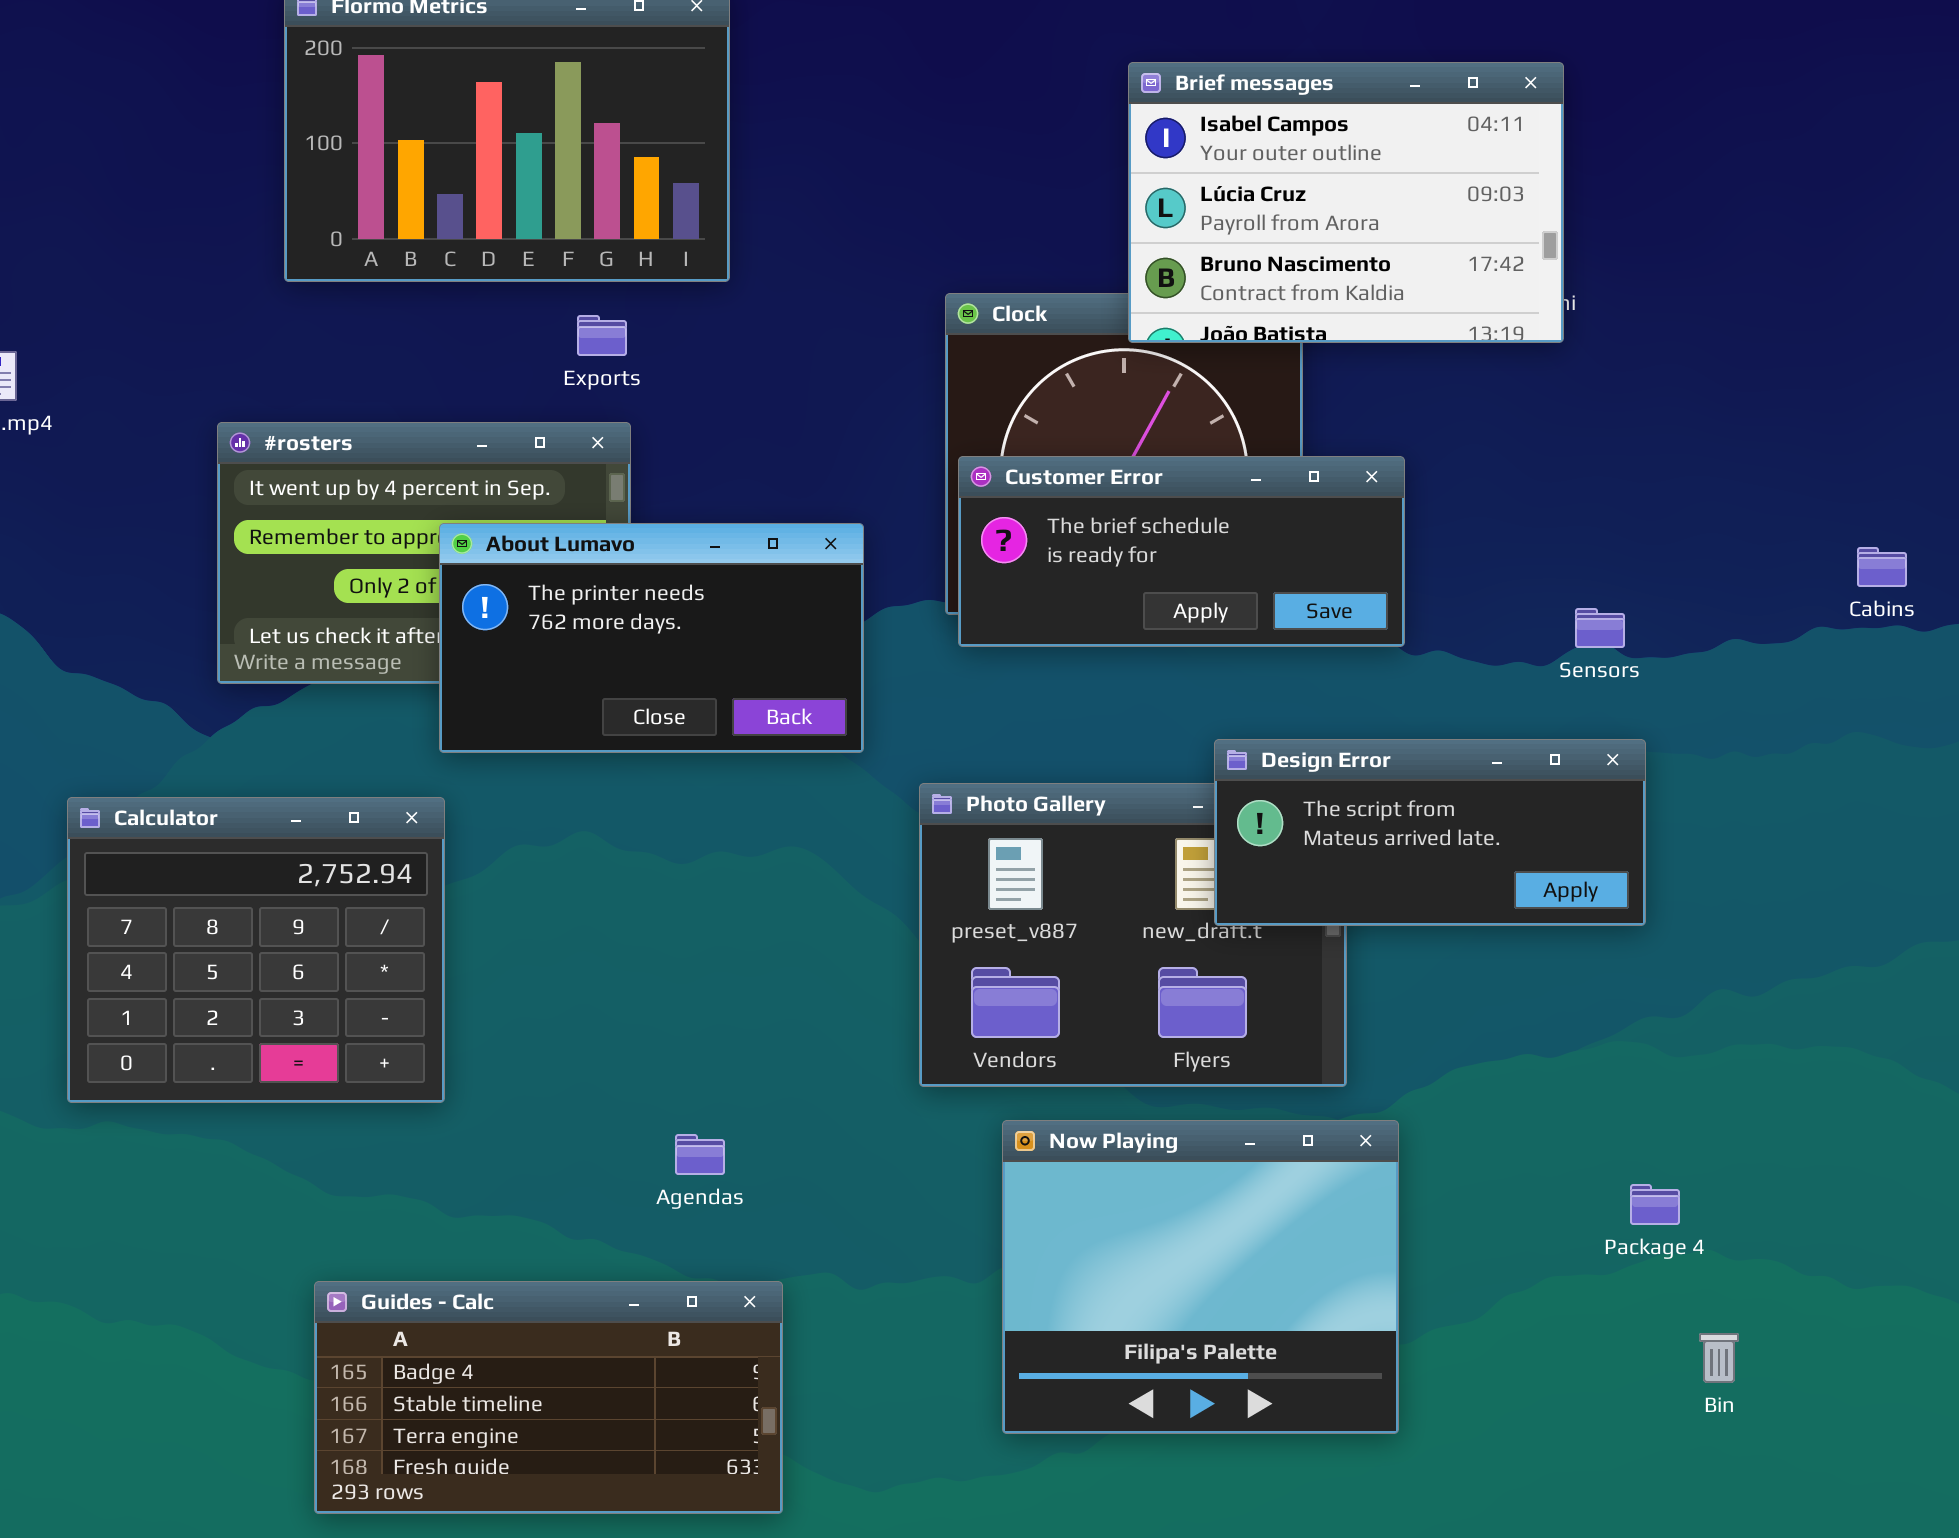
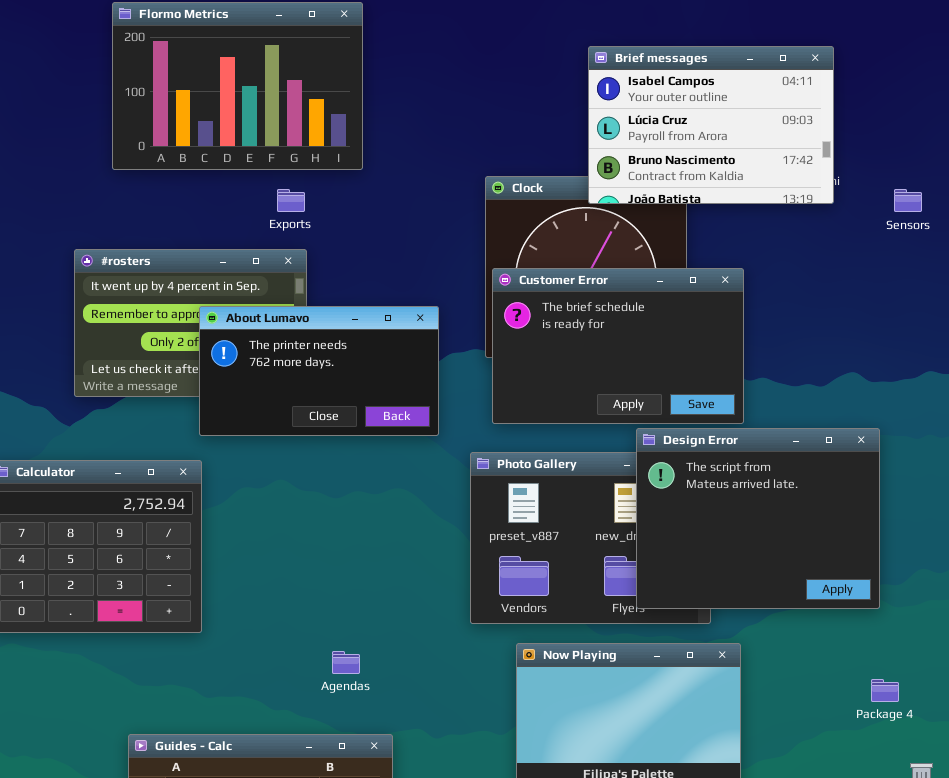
Customer Error: [958,456,1405,647] -> [492,268,744,424], resized
Sensors: [1575,608,1625,648] -> [894,189,922,212], moved
Design Error: [1214,739,1646,926] -> [636,428,880,609], resized

